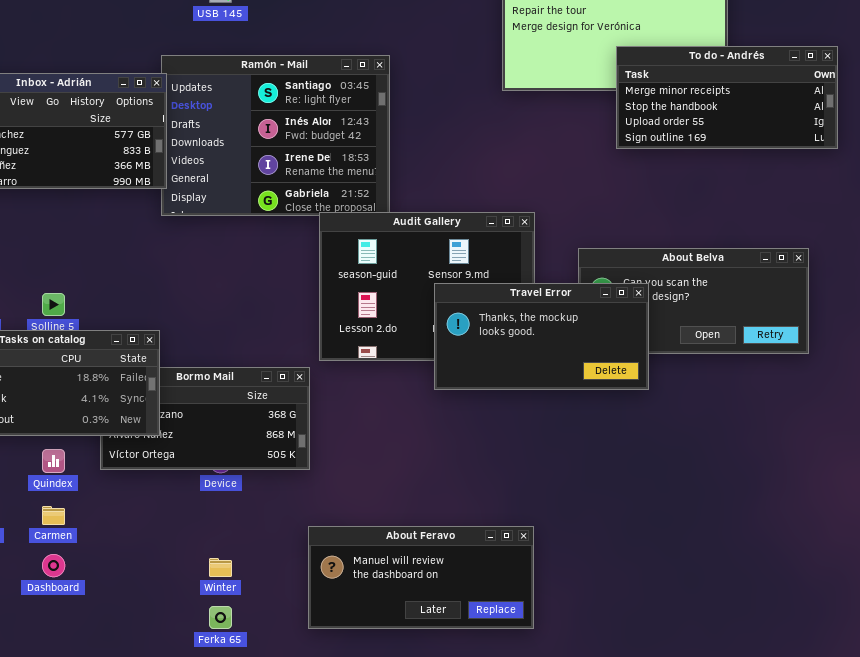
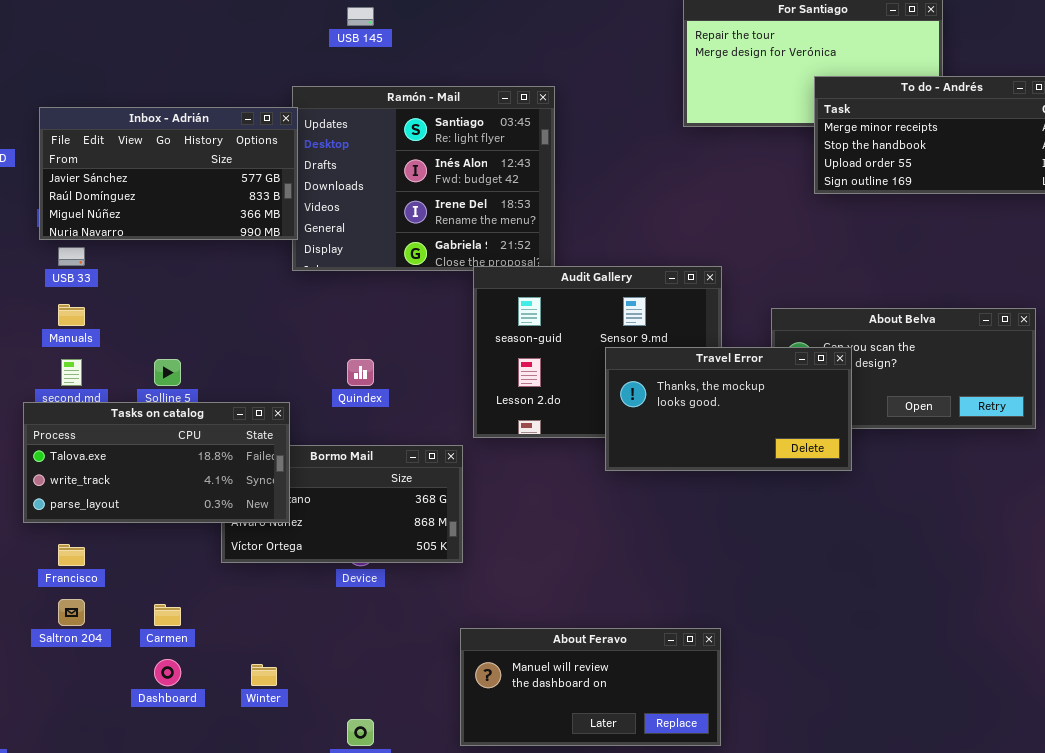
Quindex: [42,449,65,473] -> [347,359,374,386], moved
Winter: [209,558,232,577] -> [251,664,277,686], moved

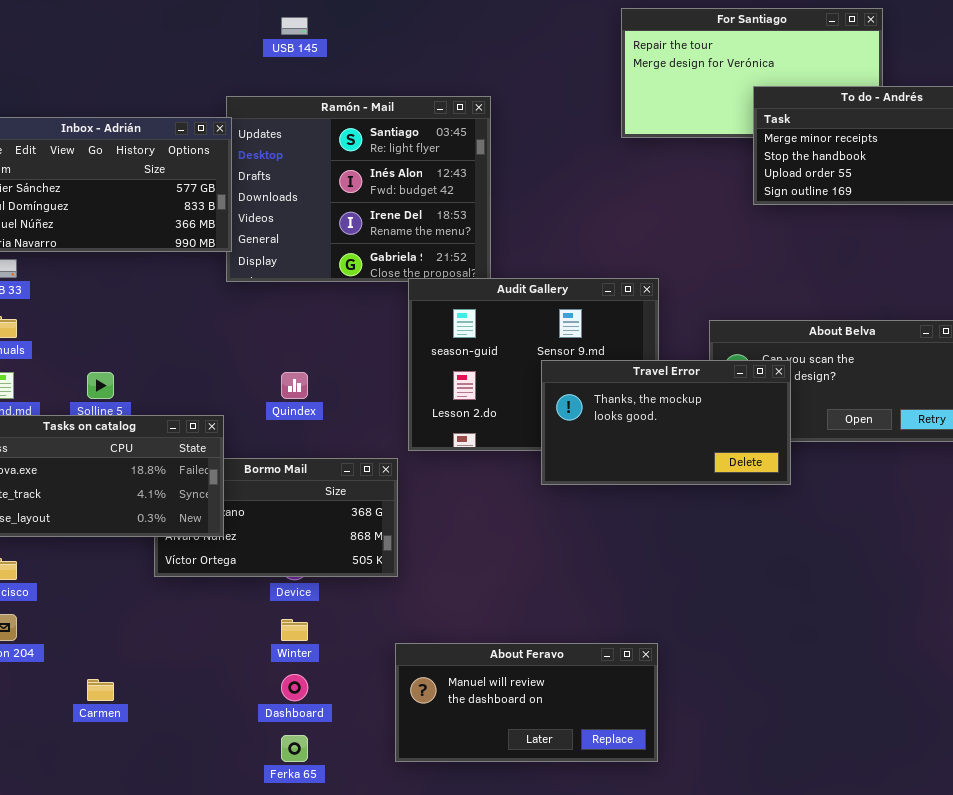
Carmen: [154,604,181,626] -> [87,679,114,701], moved
Dashboard: [154,659,181,686] -> [281,674,308,701], moved
Winter: [251,664,277,686] -> [281,619,308,641], moved

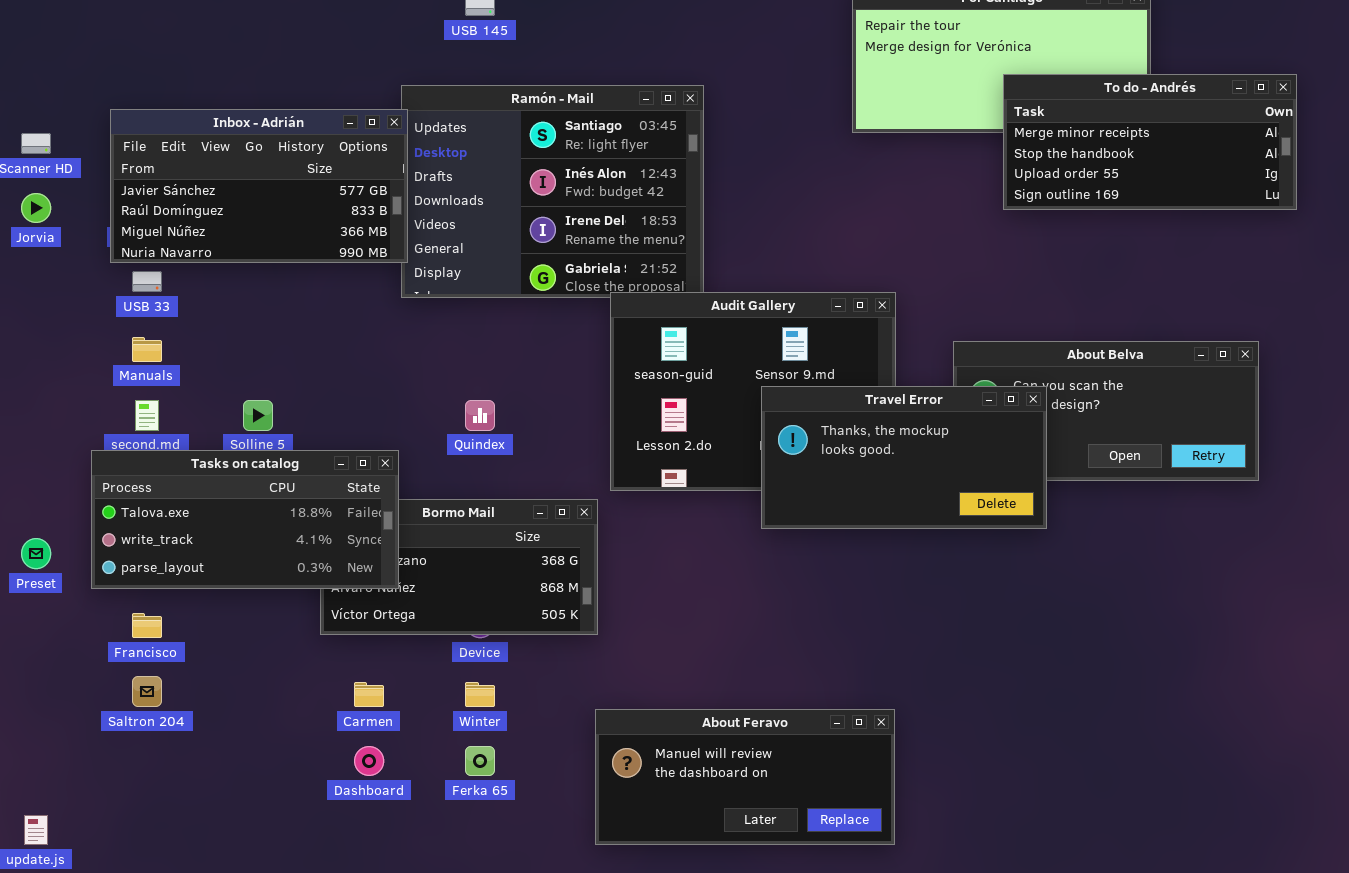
Dashboard: [281,674,308,701] -> [354,746,384,776], moved
Carmen: [87,679,114,701] -> [354,682,384,707], moved
Ferka 65: [281,735,308,762] -> [465,746,495,776], moved

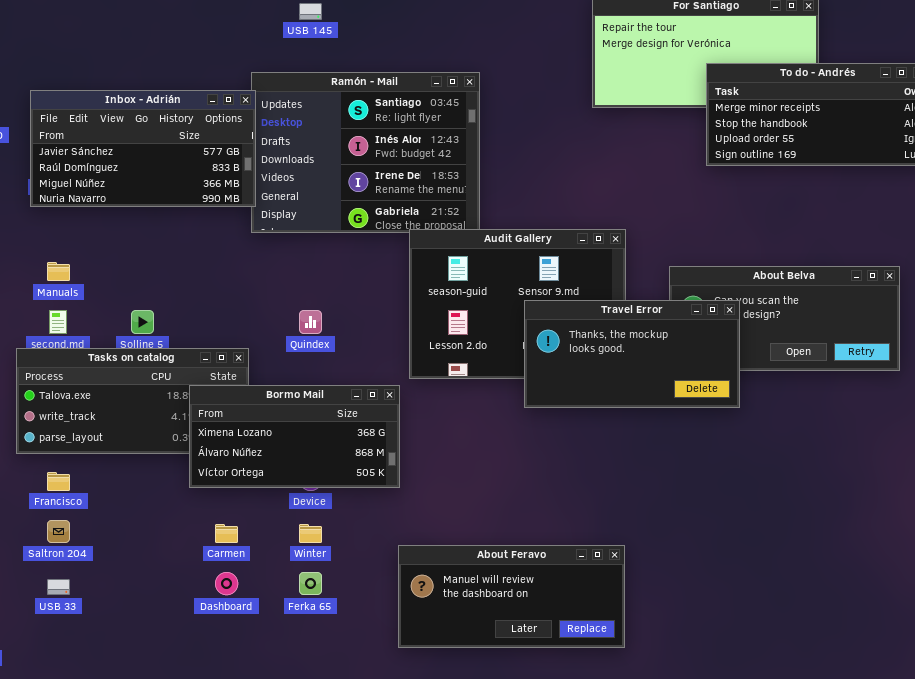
USB 33: [132,271,162,292] -> [47,579,70,595], moved
Bormo Mail: [320,499,598,635] -> [189,385,400,488], raised

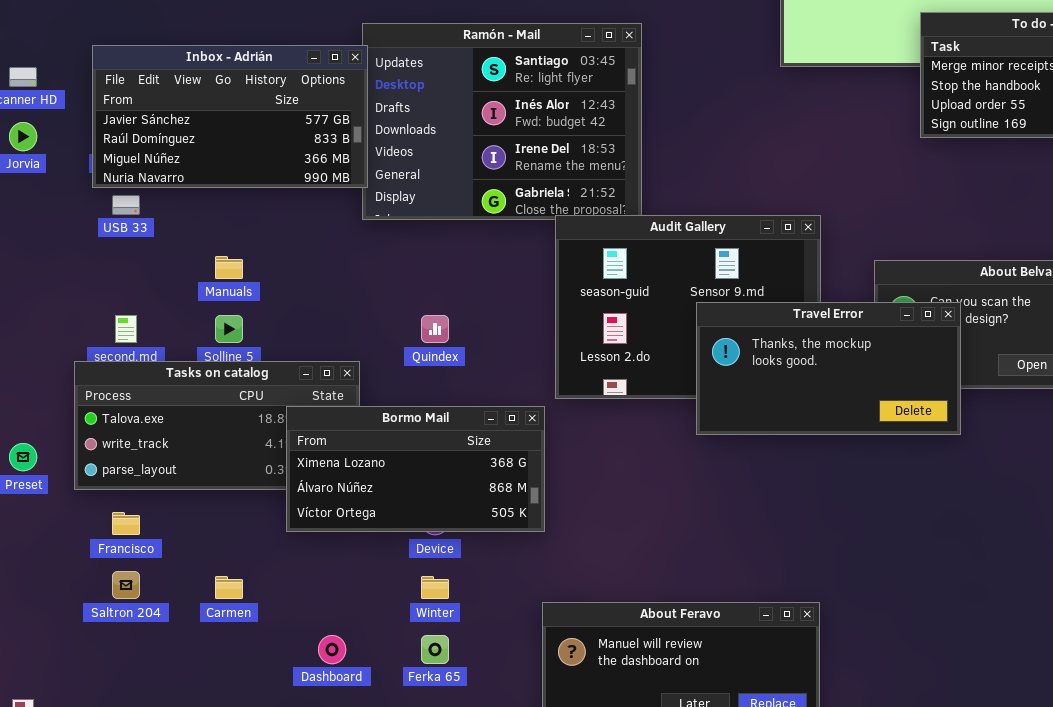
Manuals: [47,262,70,281] -> [215,256,243,279], moved
Carmen: [215,524,238,543] -> [215,576,243,599], moved
USB 33: [47,579,70,595] -> [112,195,140,215], moved

